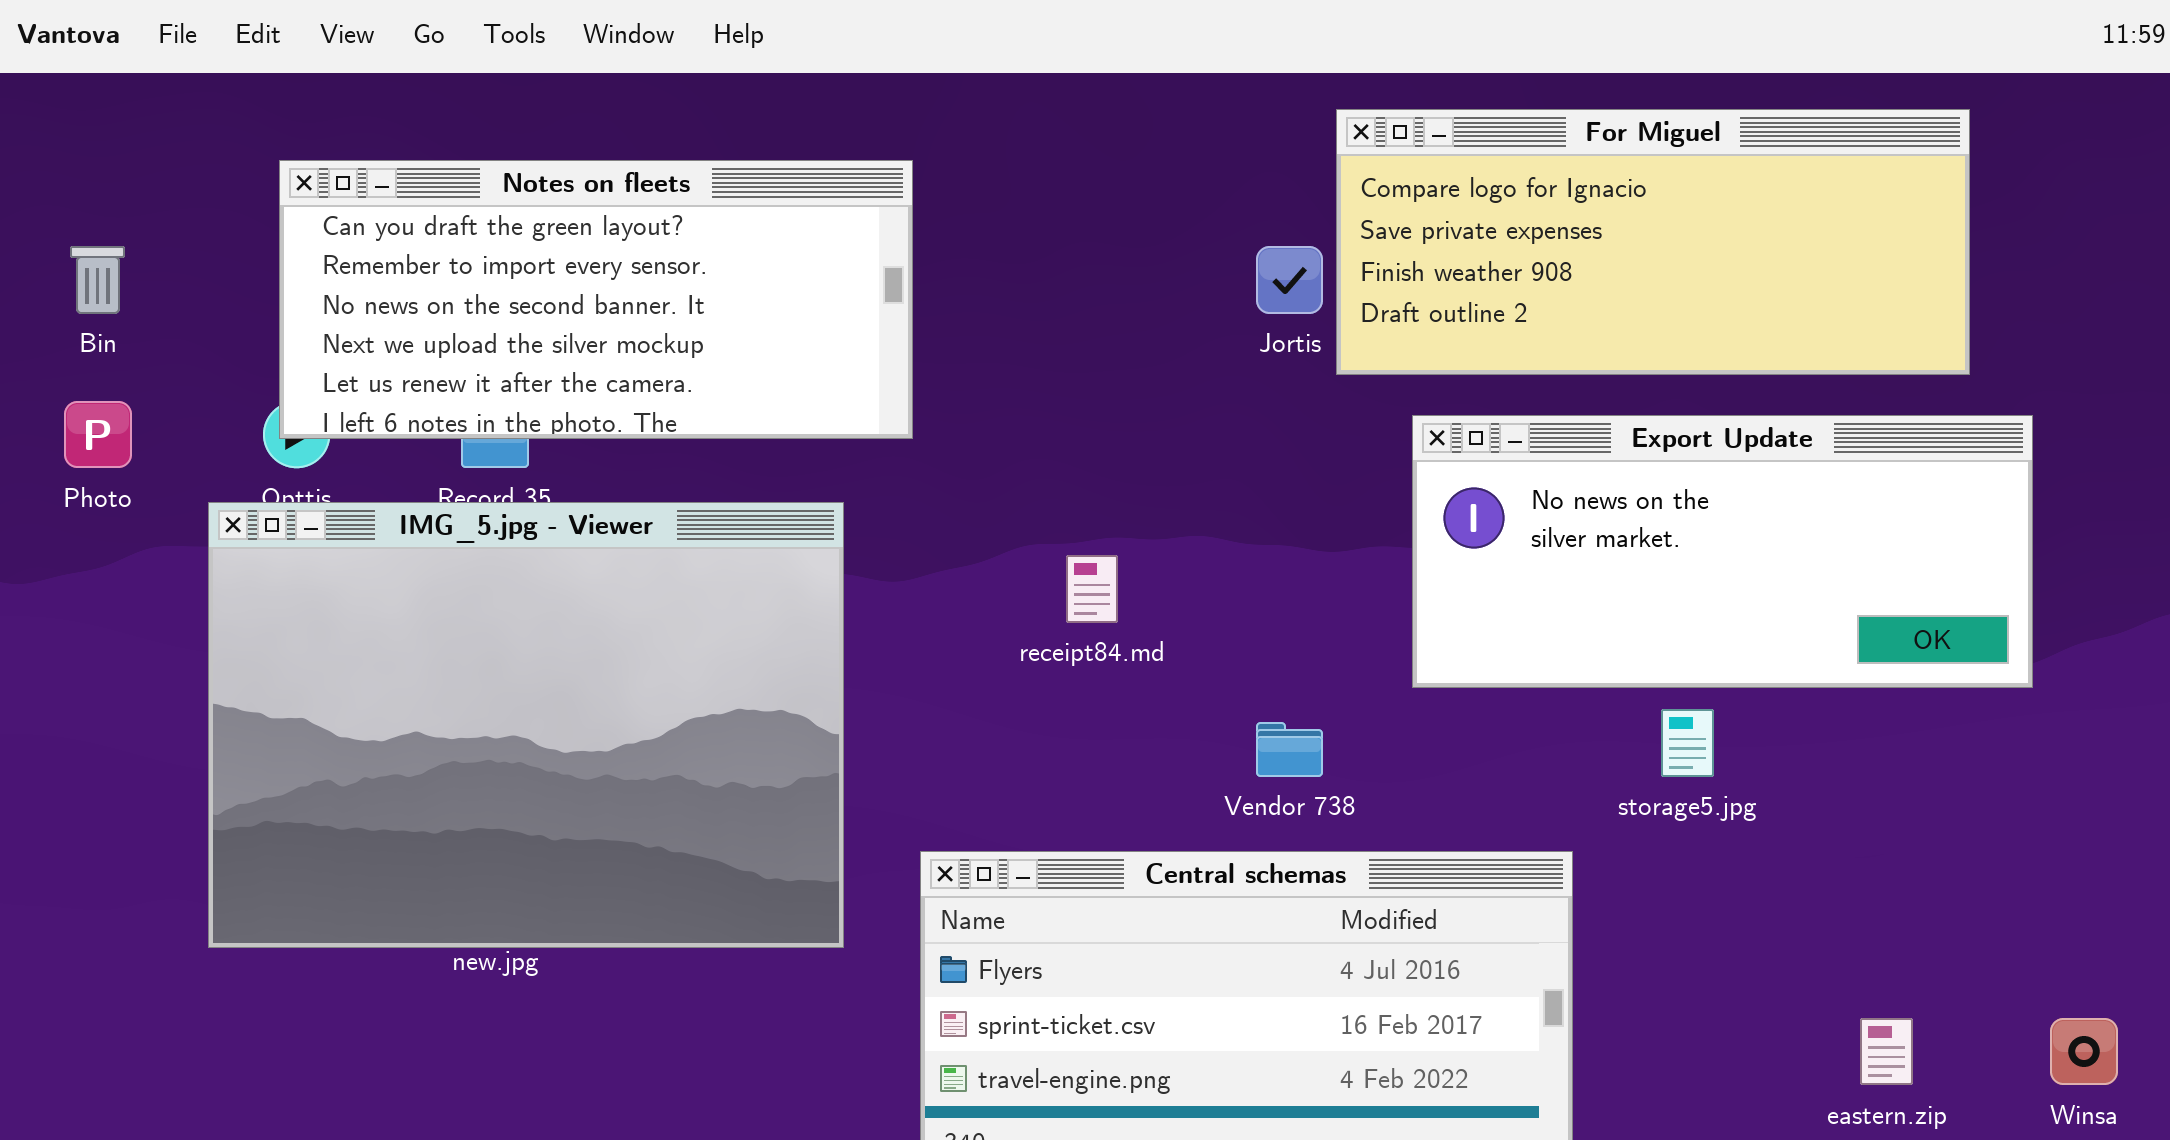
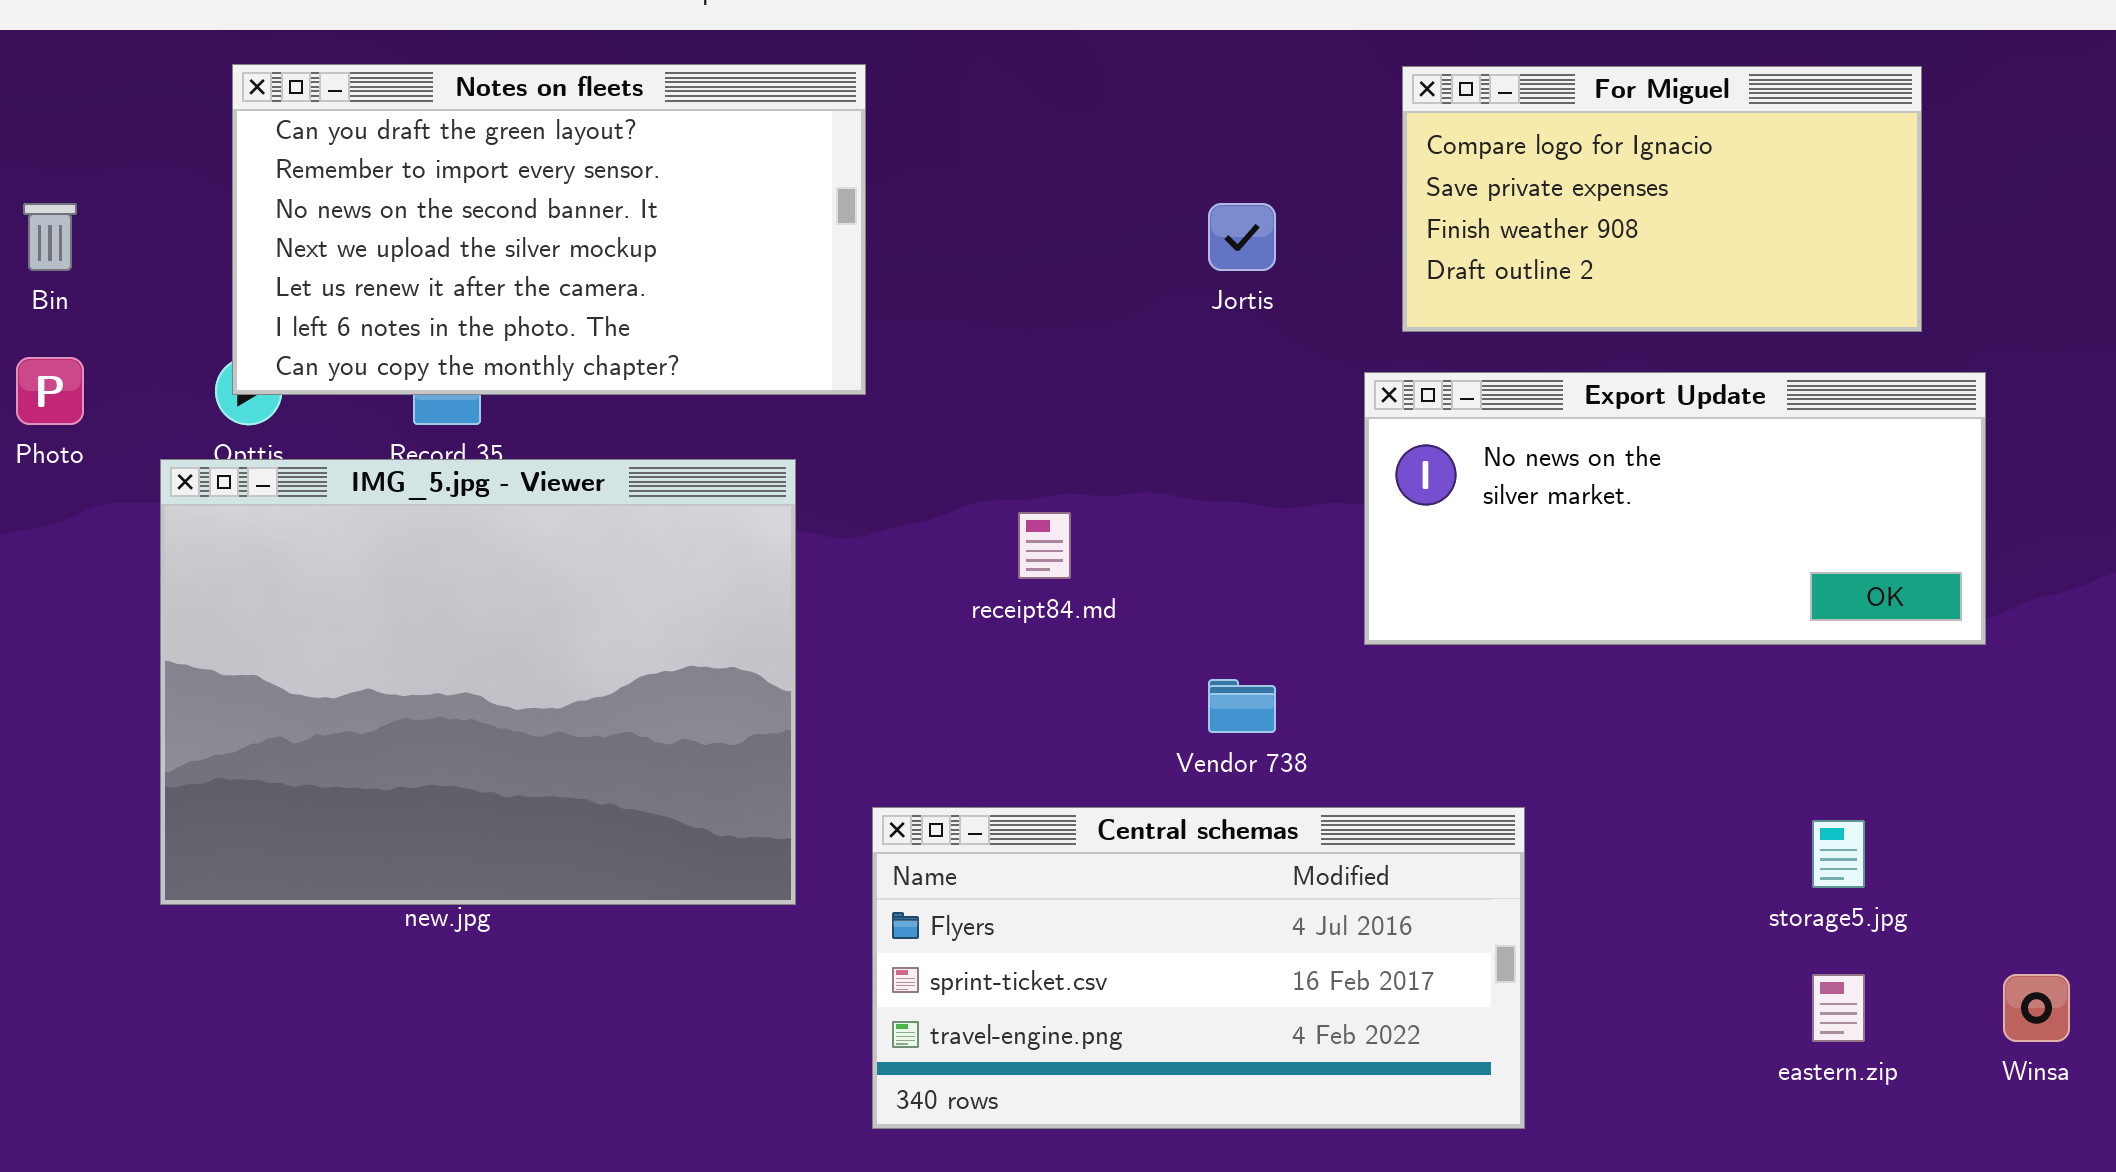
For Miguel: [1336,109,1970,375] -> [1402,66,1922,332], resized
Notes on fleets: [279,160,913,439] -> [232,64,866,395], resized
storage5.jpg: [1661,709,1714,777] -> [1812,820,1865,888], moved

